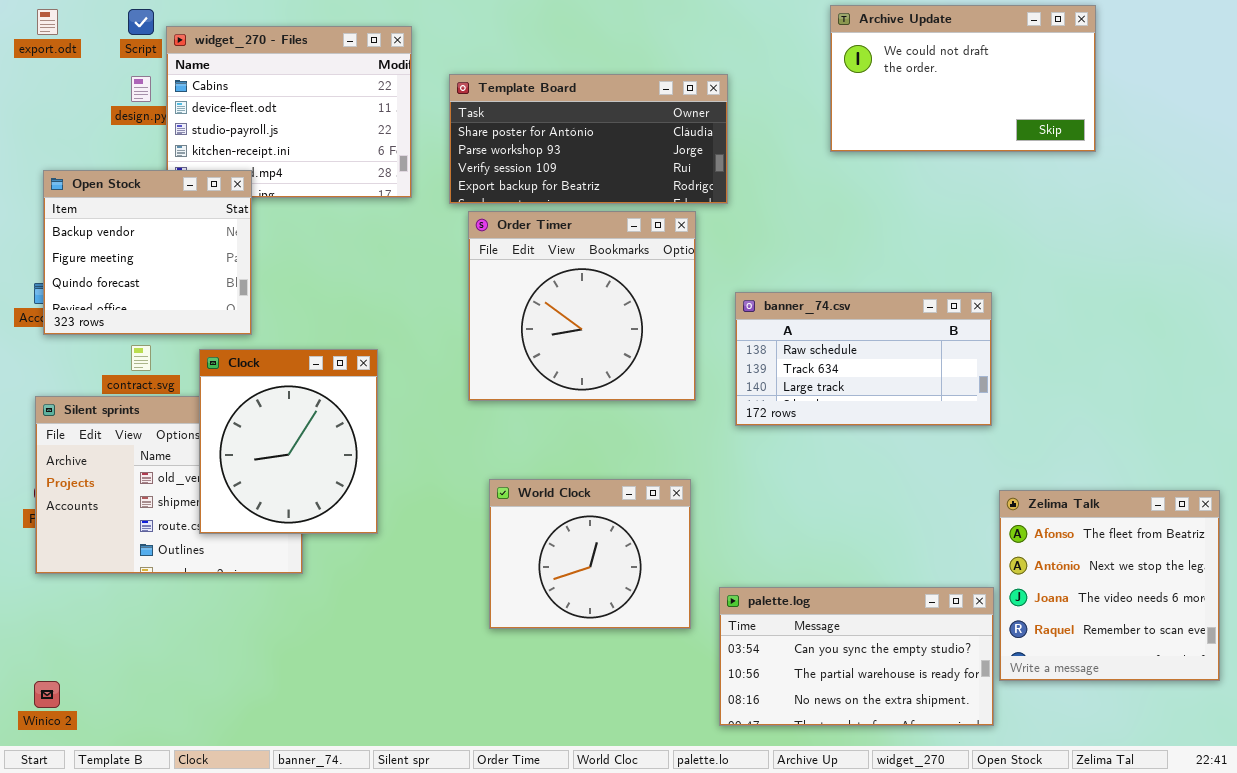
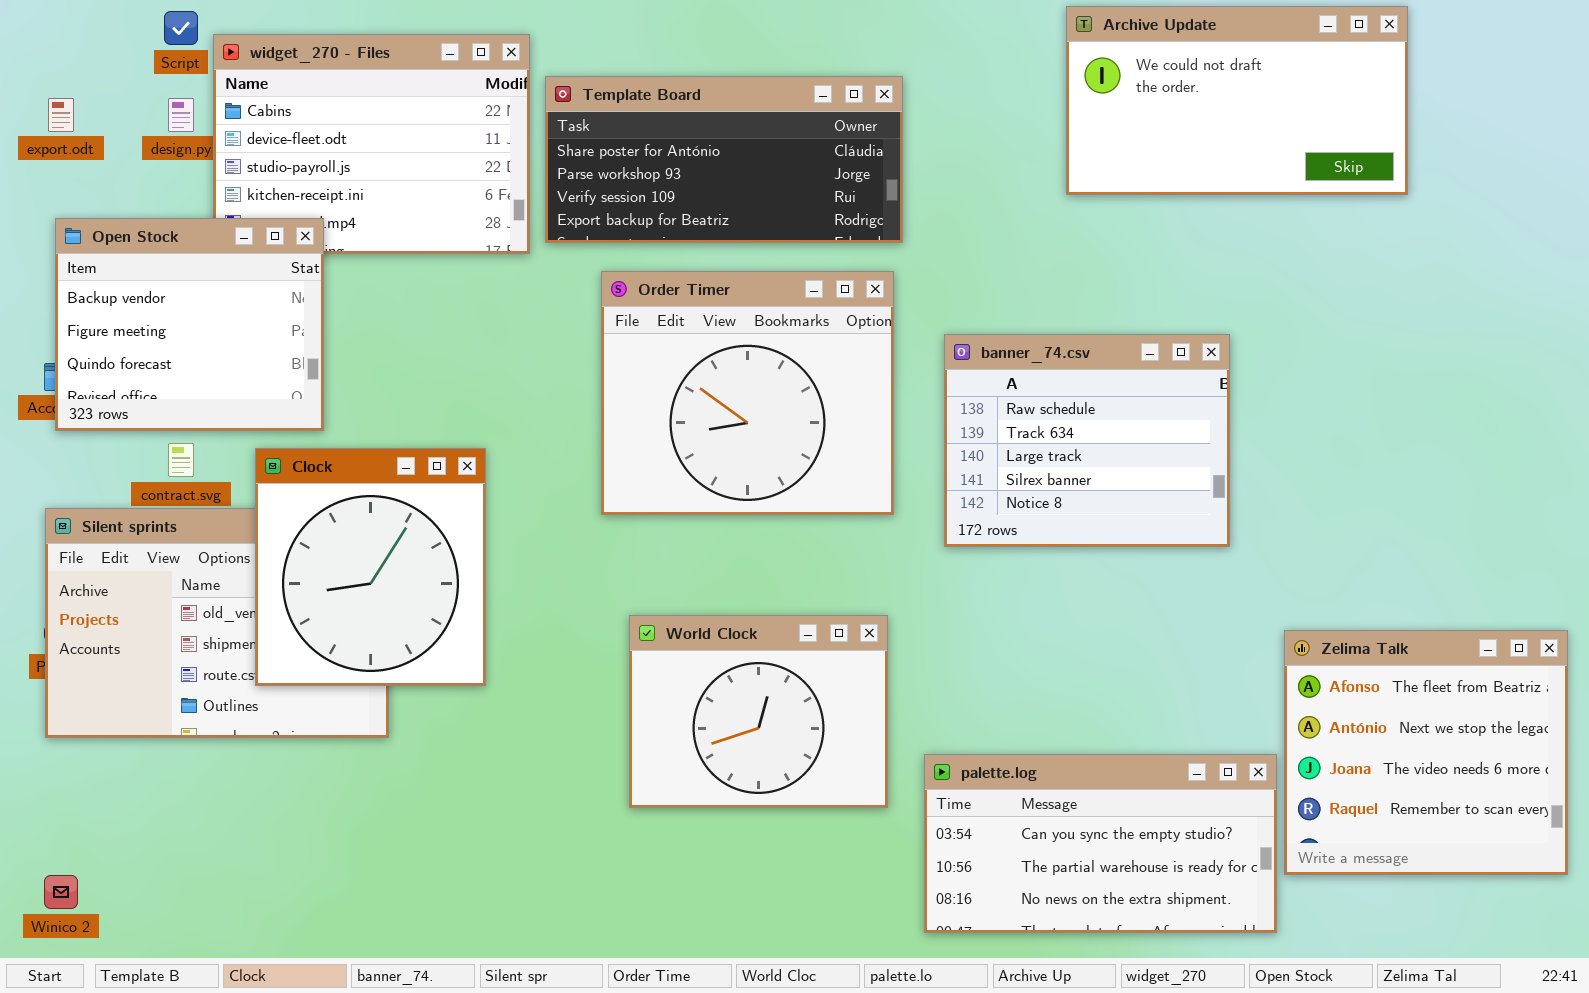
export.odt: [37,9,58,35] -> [48,98,74,132], moved
Template Board: [449,74,728,204] -> [545,76,903,243], moved
banner_74.csv: [735,292,992,426] -> [944,334,1230,547], resized

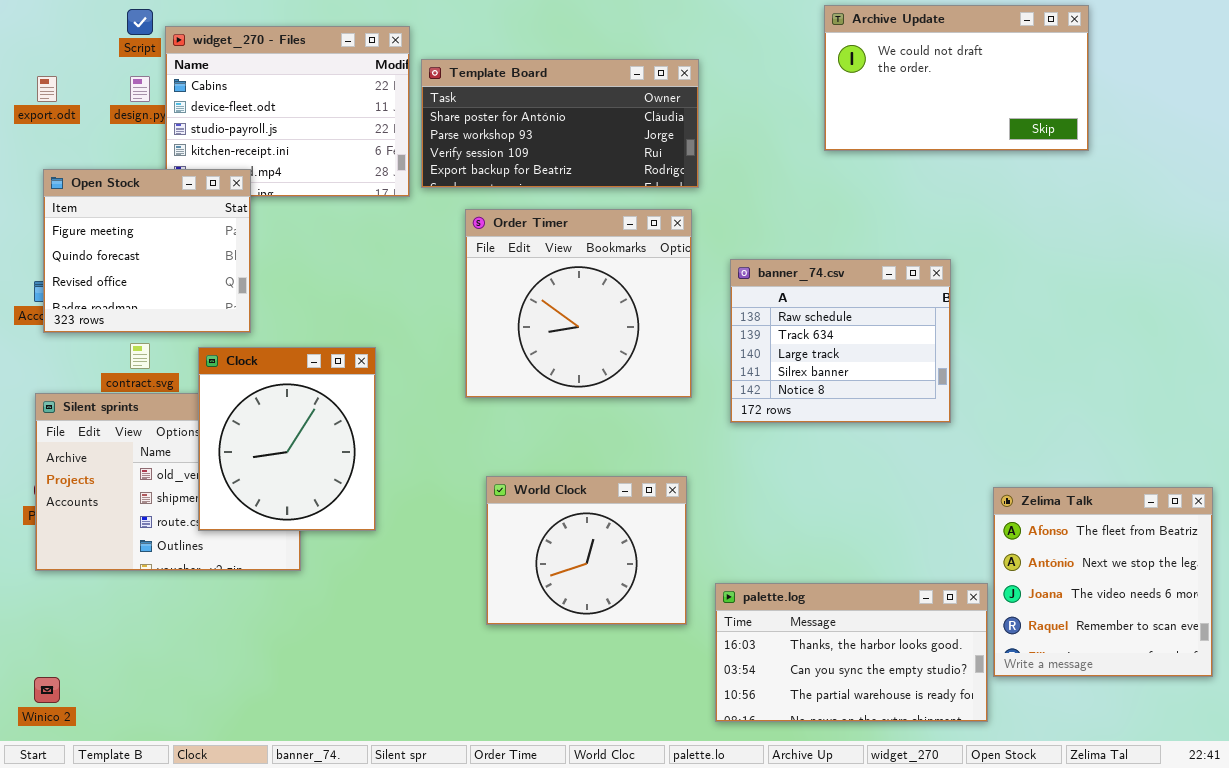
Open Stock: [55,218,324,431] -> [43,169,251,333], scrolled down 1 row
palette.log: [924,754,1277,933] -> [715,583,988,722], scrolled up 1 row

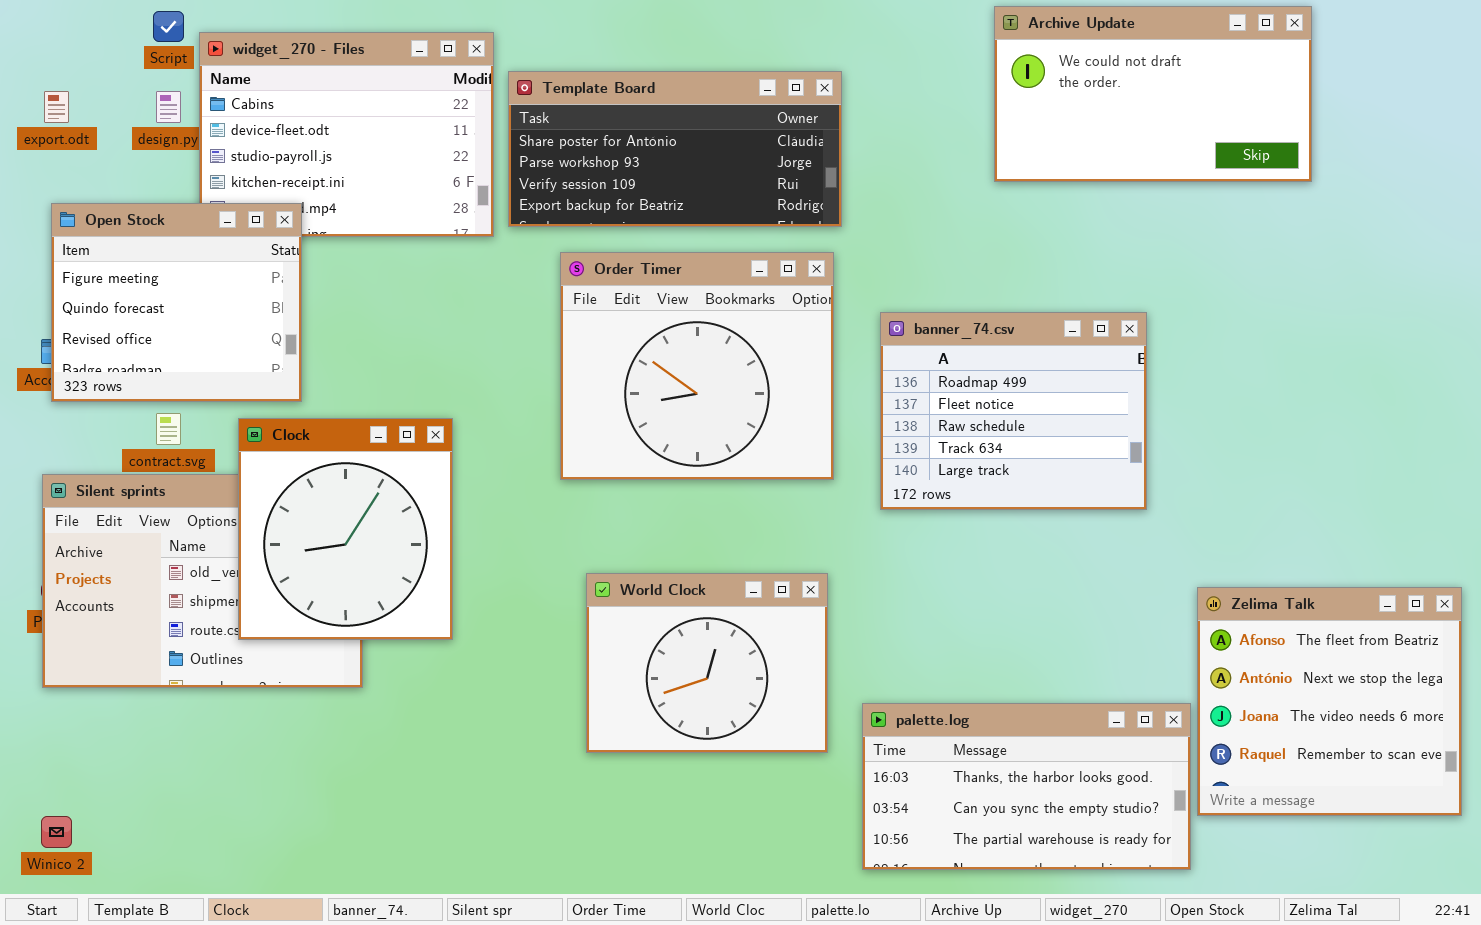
banner_74.csv: [730,259,951,423] -> [880,312,1147,510], scrolled up 2 rows

